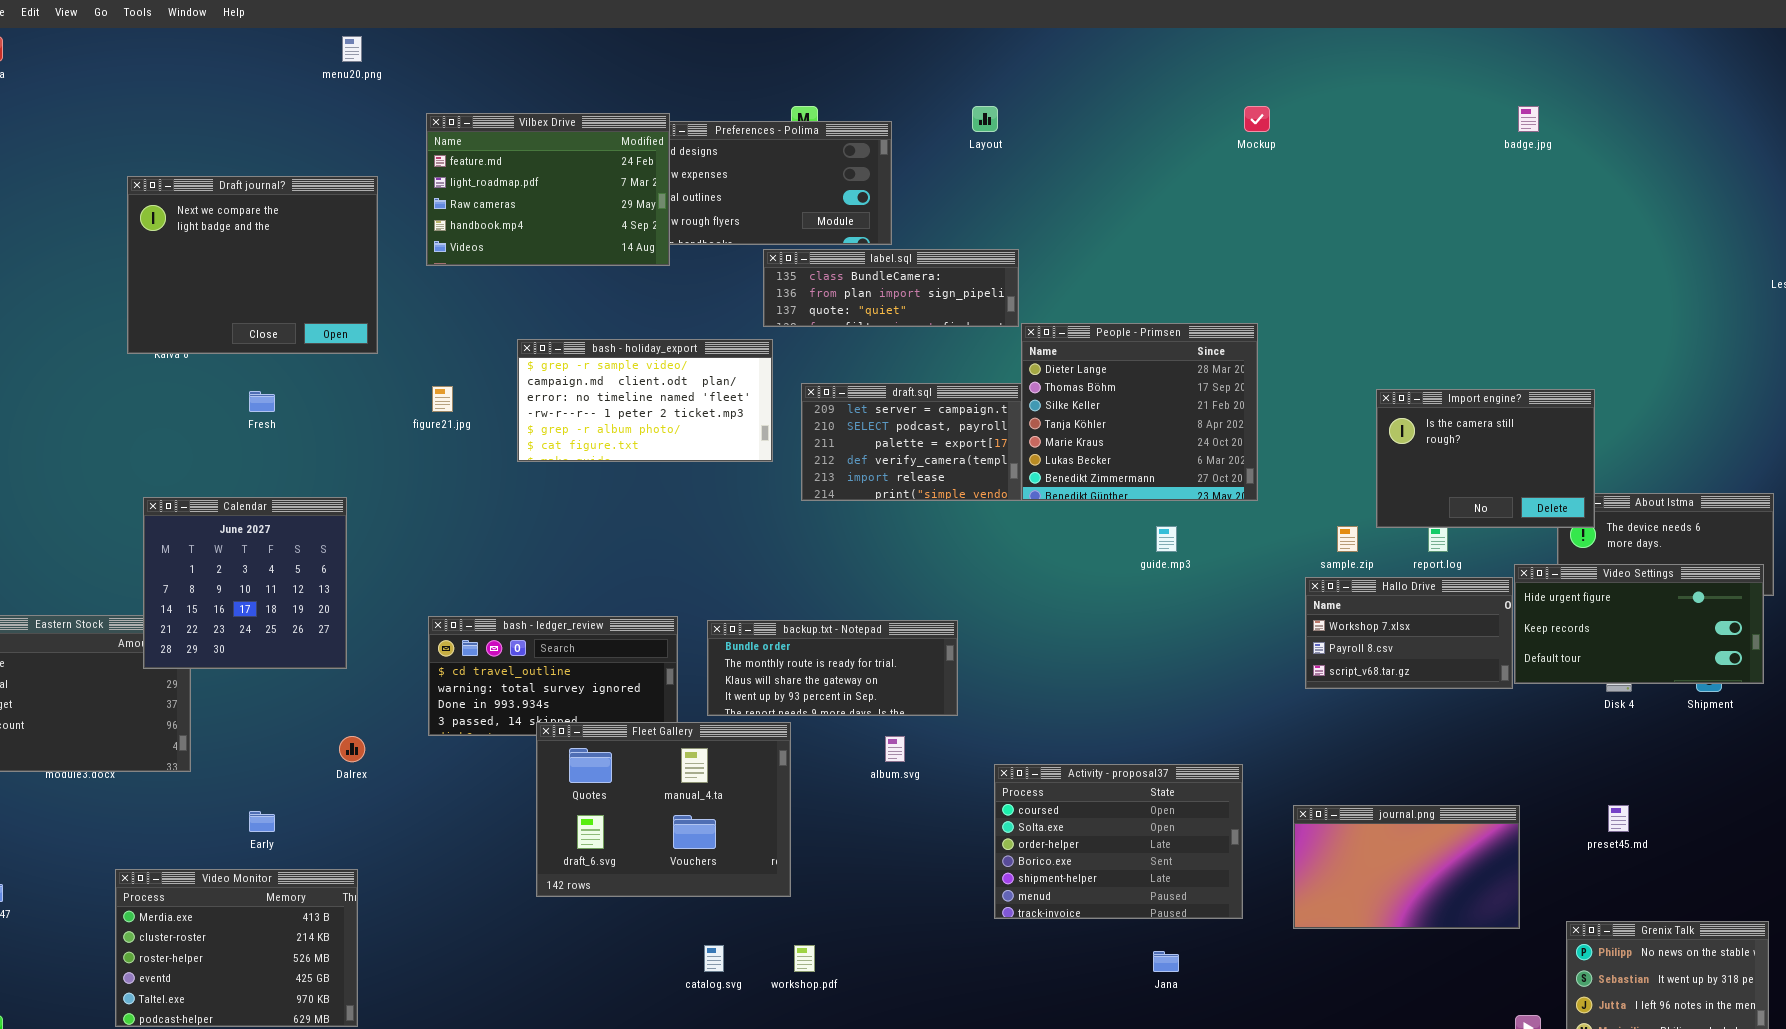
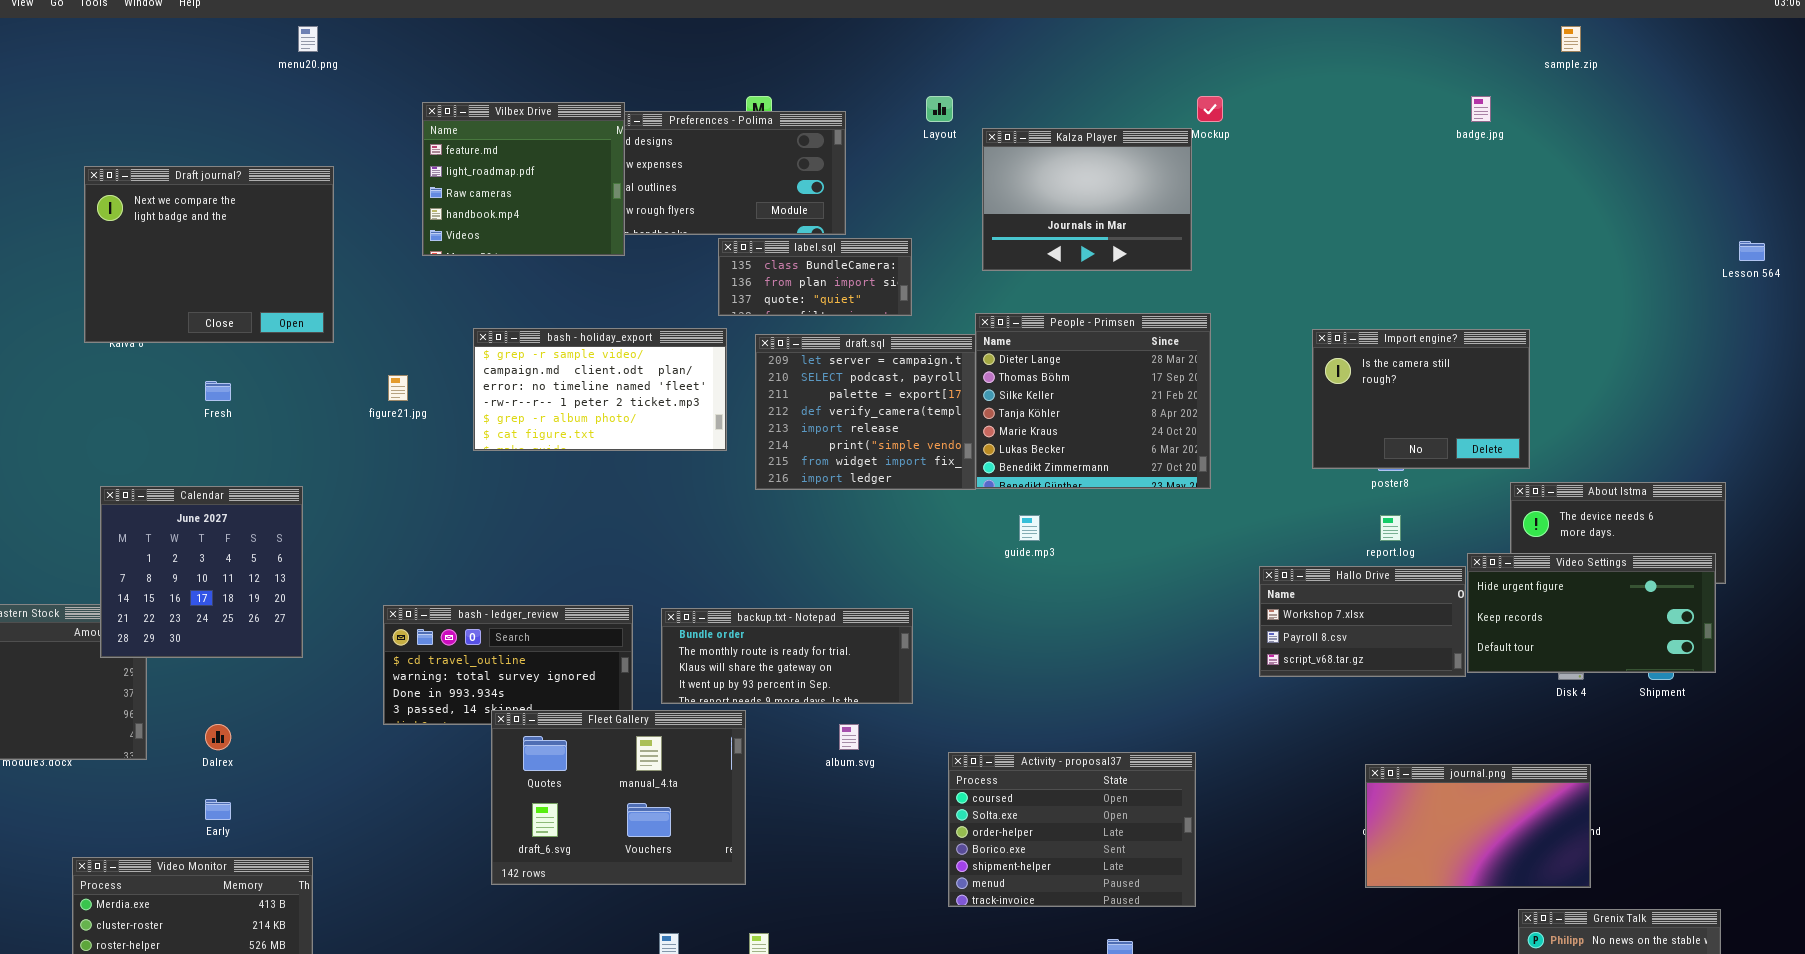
Vilbex Drive: [426,113,670,266] -> [422,102,625,256], resized
Kalza Player: none -> [982,128,1192,271], opened
label.sql: [763,249,1019,327] -> [718,238,912,316], resized
draft.sql: [801,383,1022,501] -> [755,334,976,490], resized
Import engine?: [1376,389,1595,528] -> [1312,329,1530,469], moved
guide.mp3: [1156,526,1177,552] -> [1019,515,1040,541], moved
sample.zip: [1337,526,1358,552] -> [1561,26,1581,52], moved
Dalrex: [339,736,365,762] -> [205,724,231,750], moved
journal.png: [1293,805,1520,929] -> [1365,764,1591,888], moved

